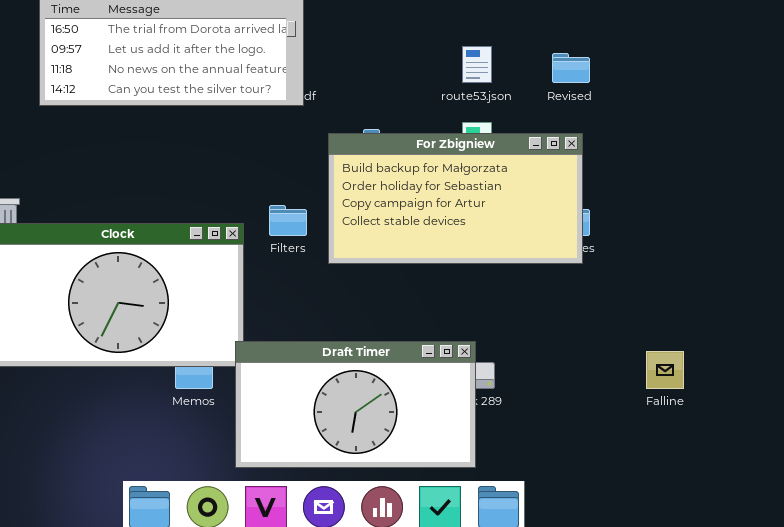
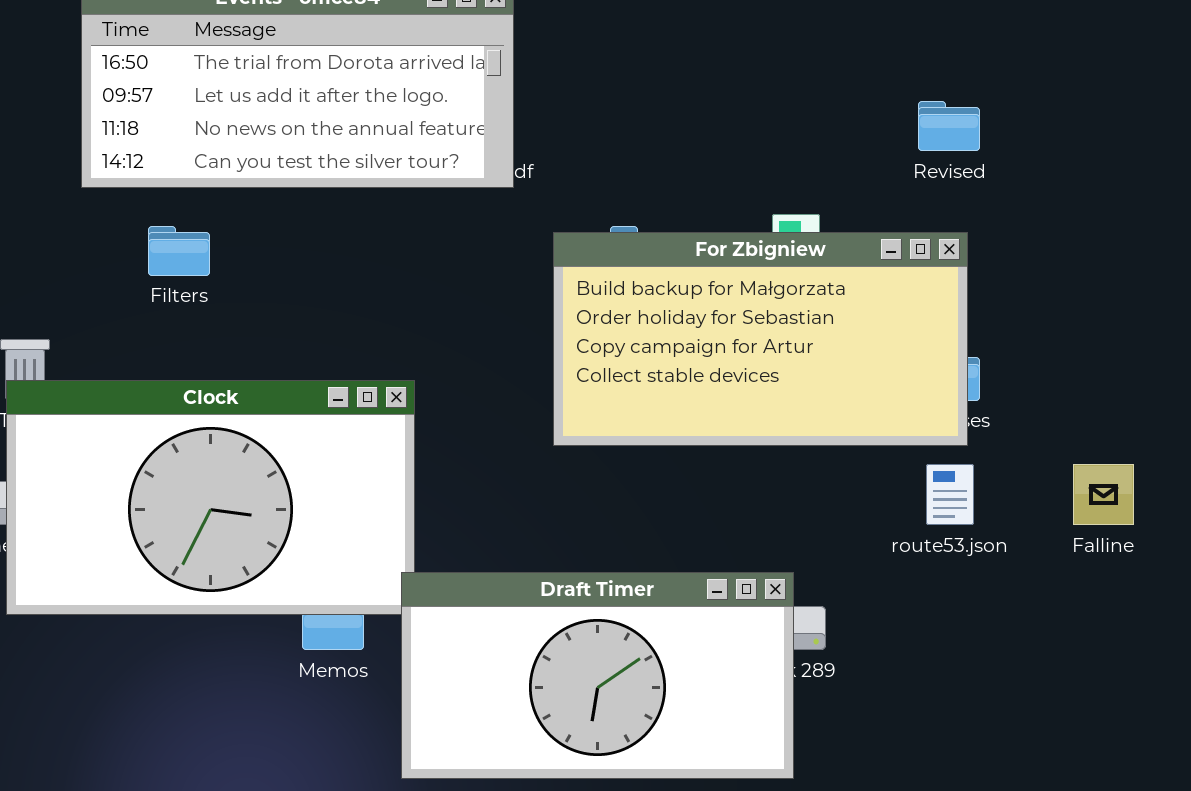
route53.json: [462,46,492,83] -> [926,464,974,525], moved
Filters: [269,205,307,236] -> [148,226,210,276], moved
Falline: [646,351,684,389] -> [1073,464,1134,525], moved

